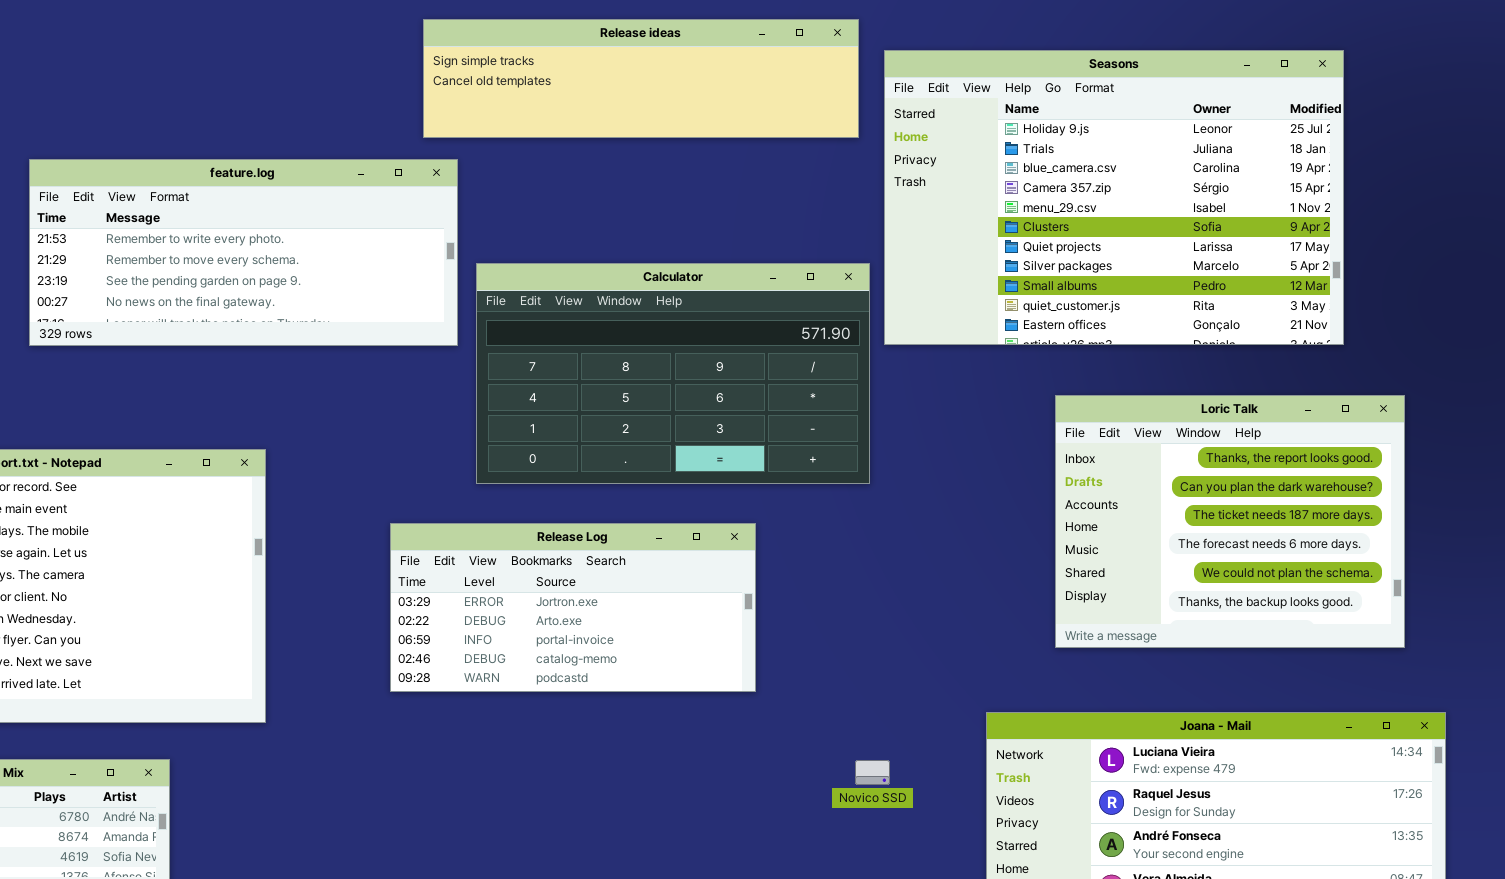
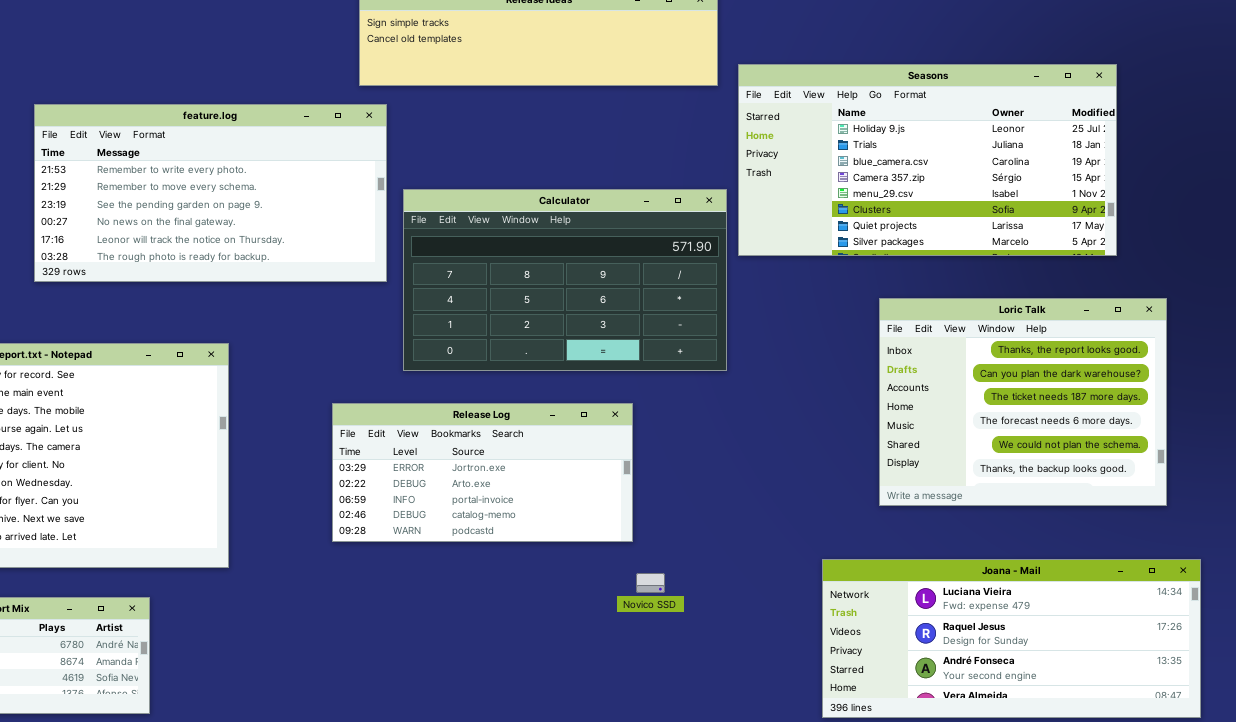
Seasons: [884,50,1344,345] -> [738,64,1117,256], resized
feature.log: [29,159,458,346] -> [34,104,387,282], resized
Novico SSD: [855,760,890,785] -> [636,573,665,593], moved

